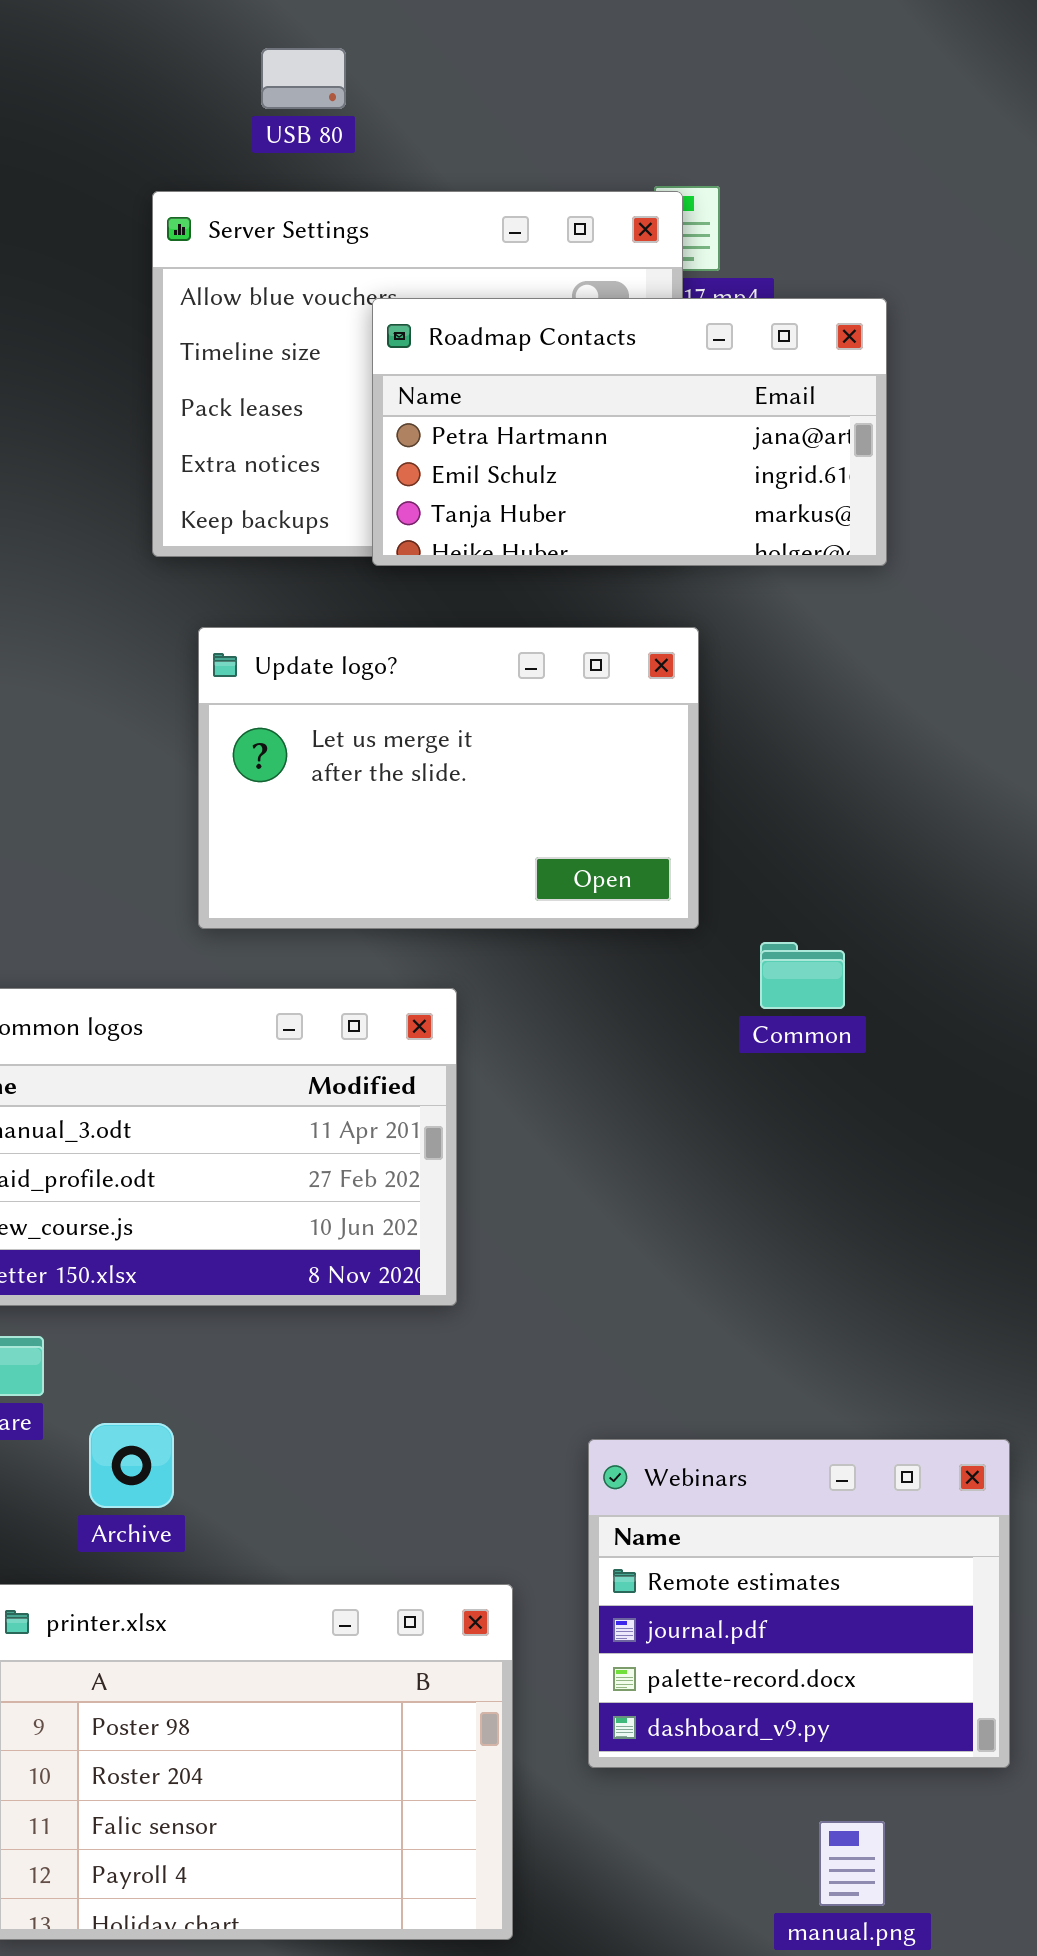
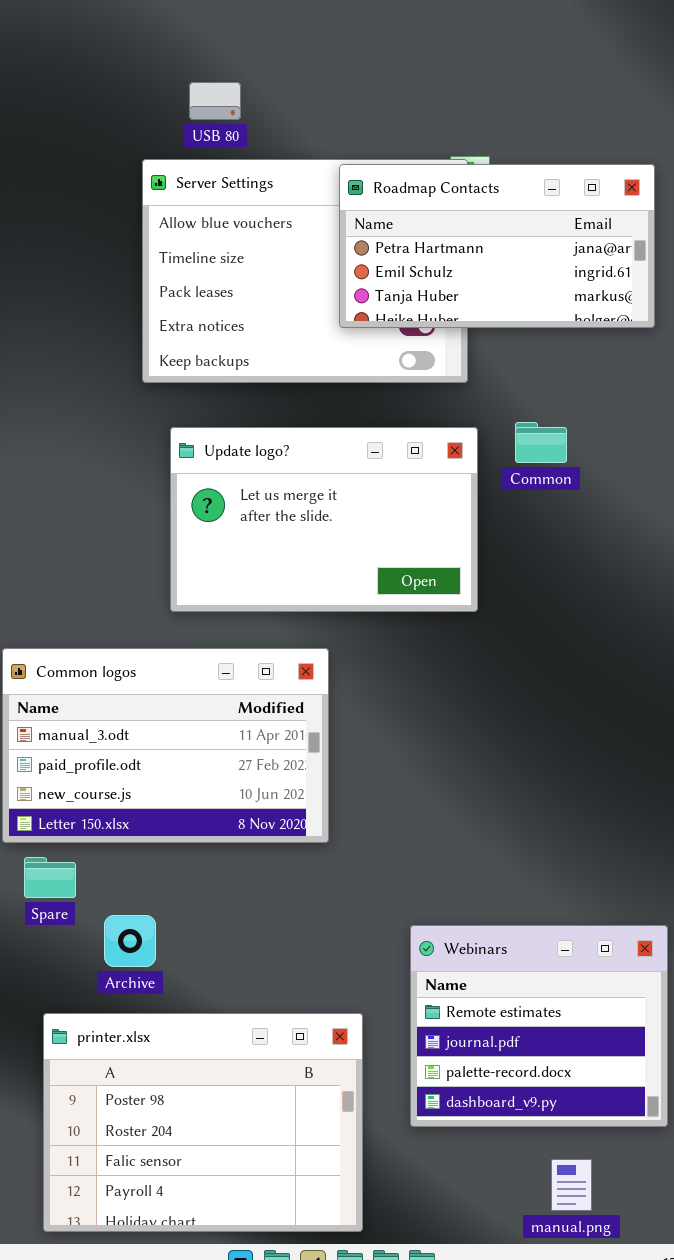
USB 80: [261,48,346,109] -> [189,82,241,120], moved
Roadmap Contacts: [372,298,887,566] -> [339,164,655,328], moved
Common: [760,942,845,1009] -> [515,422,567,463], moved

